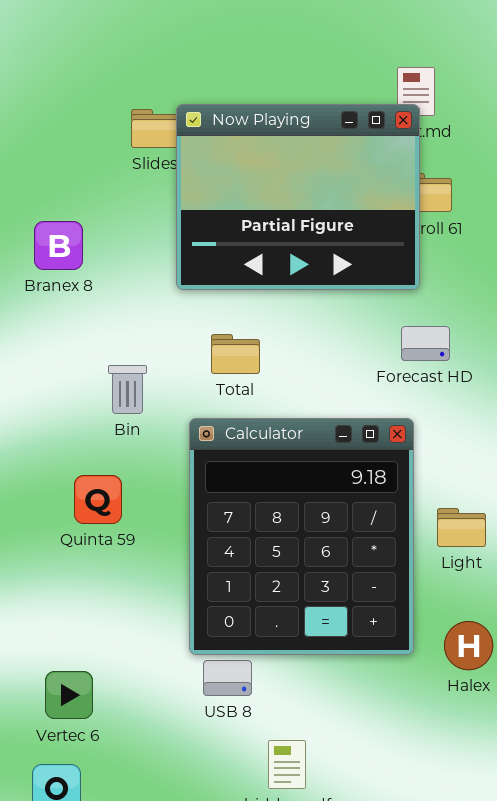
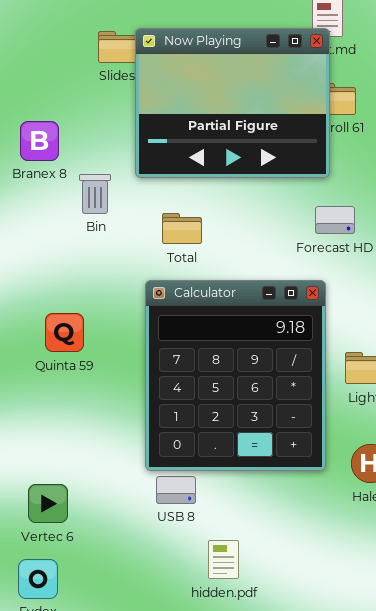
Bin: [108,365,147,414] -> [79,174,111,214], moved
Quinta 59: [74,475,122,524] -> [45,313,84,352], moved

